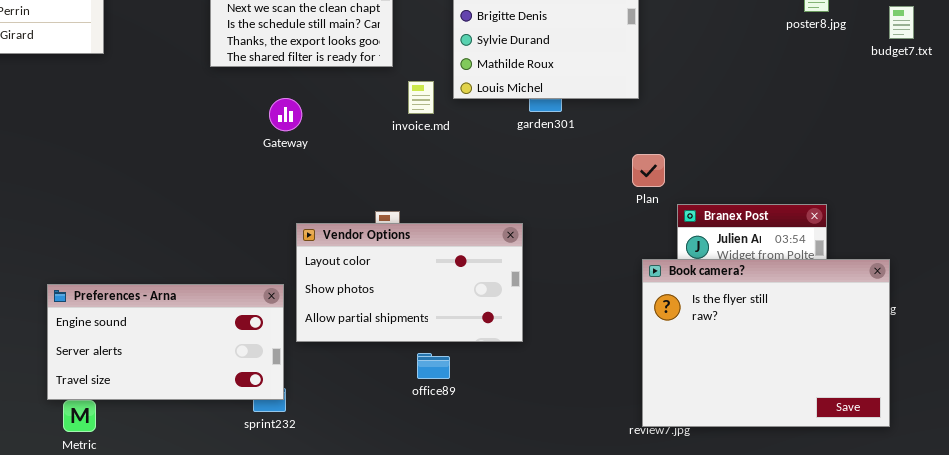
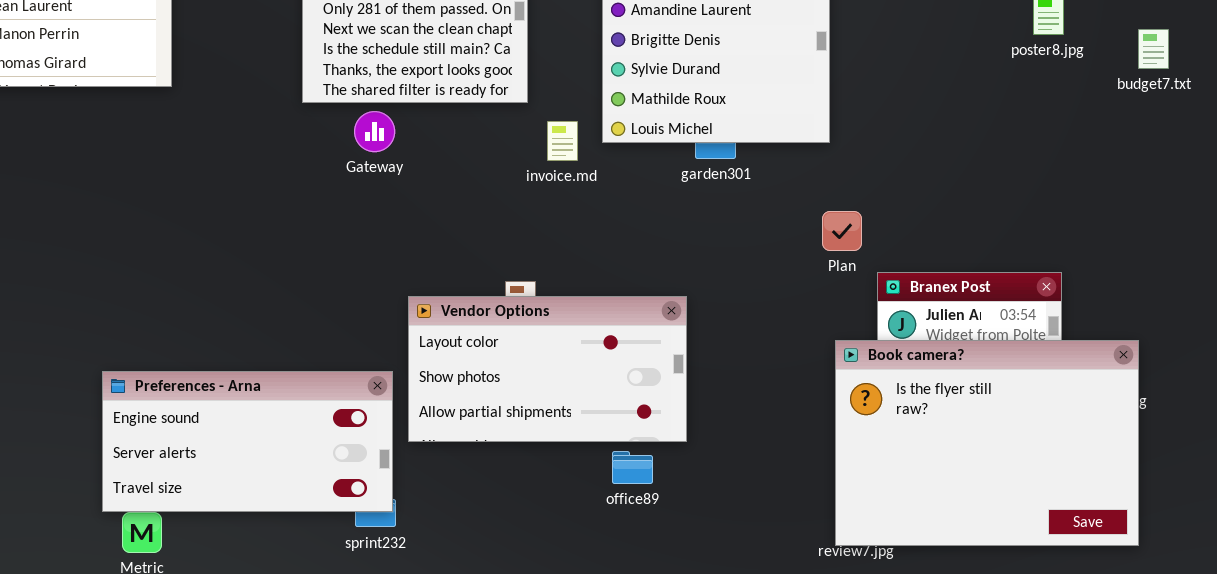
Gateway: [269,98,302,131] -> [354,111,395,152], moved
office89: [417,353,450,379] -> [612,451,653,484], moved

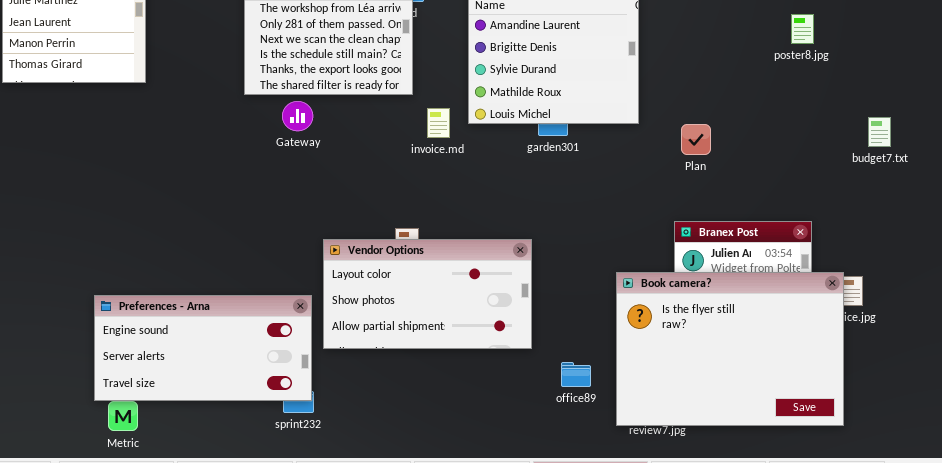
budget7.txt: [1138,29,1169,69] -> [868,117,891,147], moved
Plan: [822,211,862,251] -> [681,124,711,155], moved
Book camera?: [835,340,1139,546] -> [616,272,844,426], moved
office89: [612,451,653,484] -> [561,362,591,387], moved

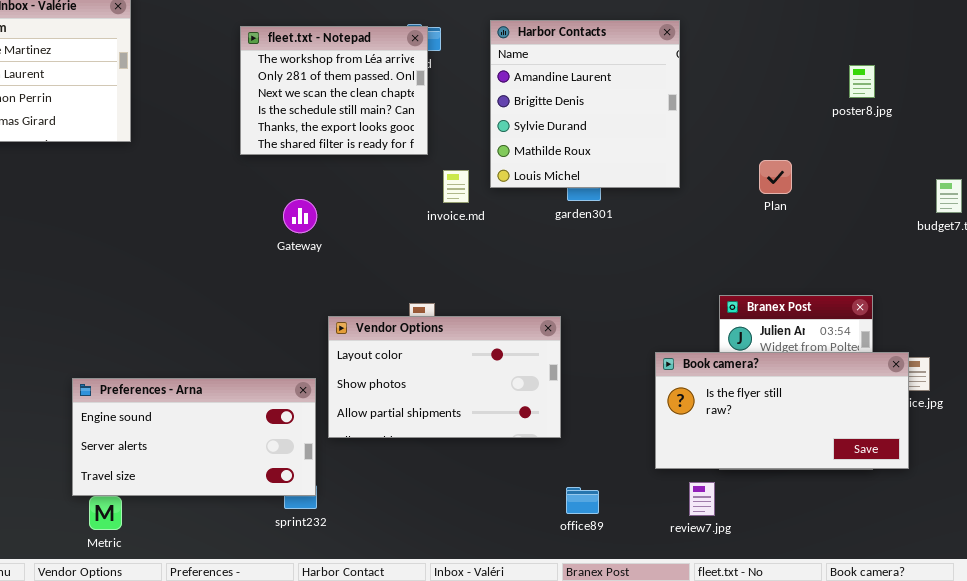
Gateway: [282,101,313,131] -> [283,199,317,233], moved
Plan: [681,124,711,155] -> [759,160,792,194], moved
Book camera?: [616,272,844,426] -> [655,352,909,469], resized
office89: [561,362,591,387] -> [566,487,599,514], moved

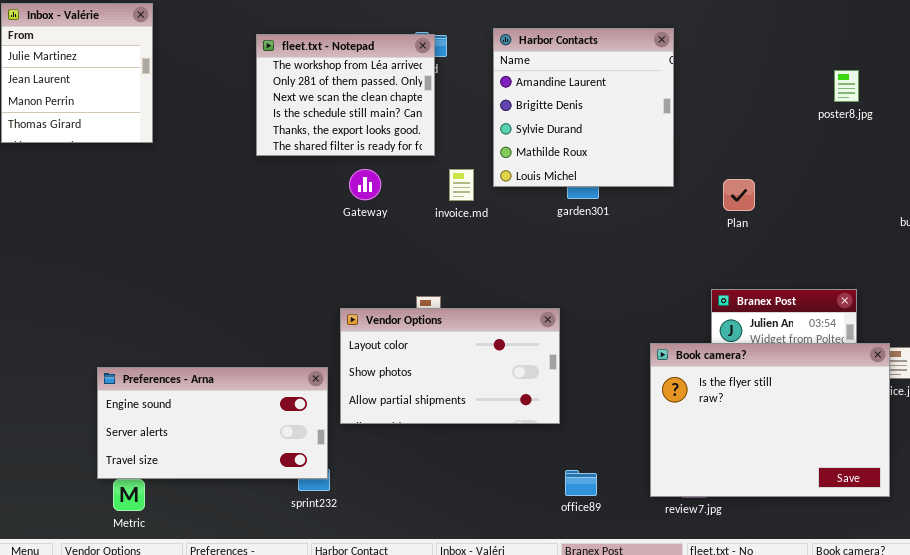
Plan: [759,160,792,194] -> [723,179,755,211], moved
Gateway: [283,199,317,233] -> [349,169,381,200], moved
Book camera?: [655,352,909,469] -> [650,343,890,497], resized

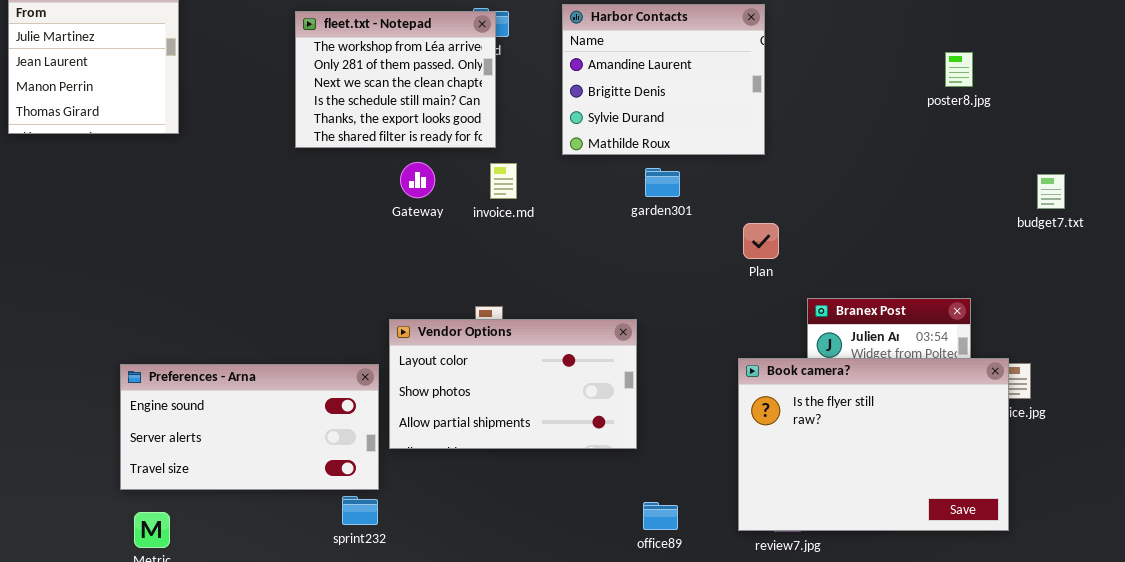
Harbor Contacts: [493,28,674,187] -> [562,4,765,155], resized
invoice.md: [449,169,474,201] -> [490,163,517,199], moved
Plan: [723,179,755,211] -> [743,223,779,259], moved
Preferences - Arna: [97,367,328,479] -> [120,364,379,490], moved

